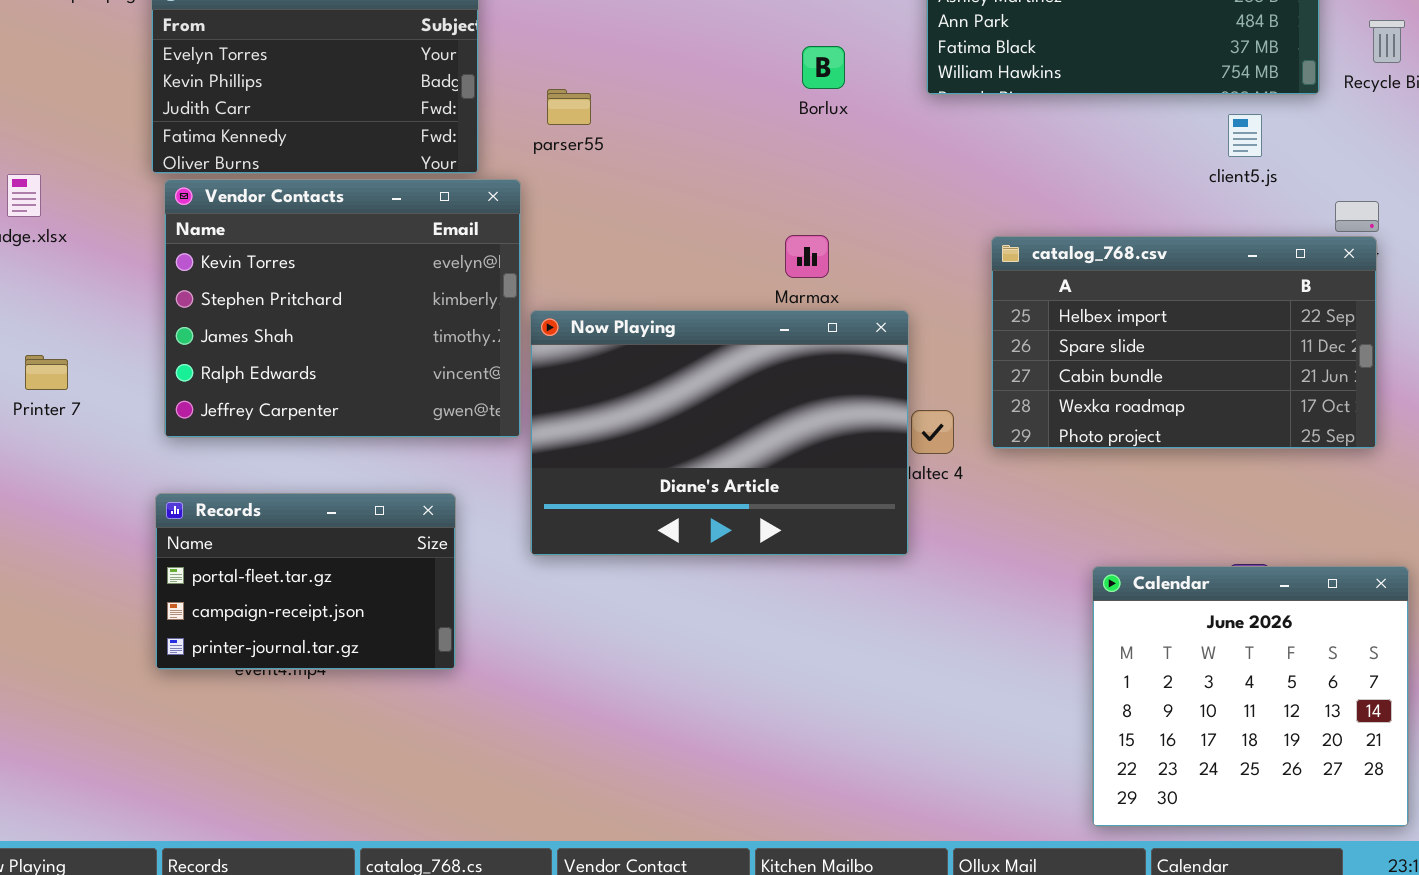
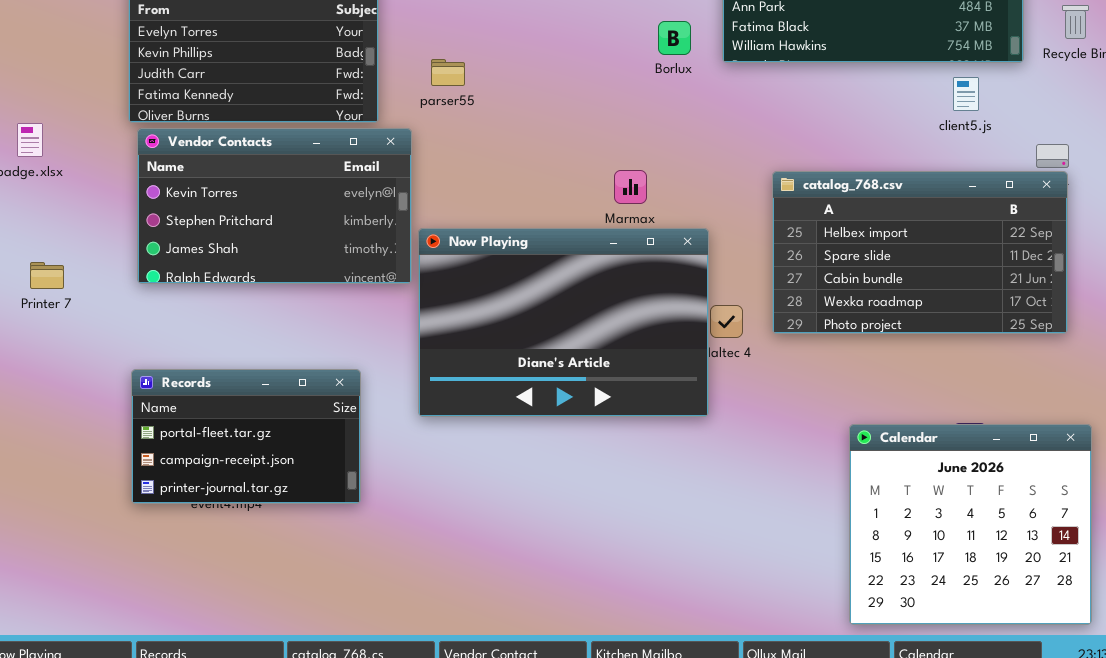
Borlux: [802,46,845,89] -> [658,21,691,55], moved
Vendor Contacts: [164,179,521,438] -> [137,128,412,284], resized

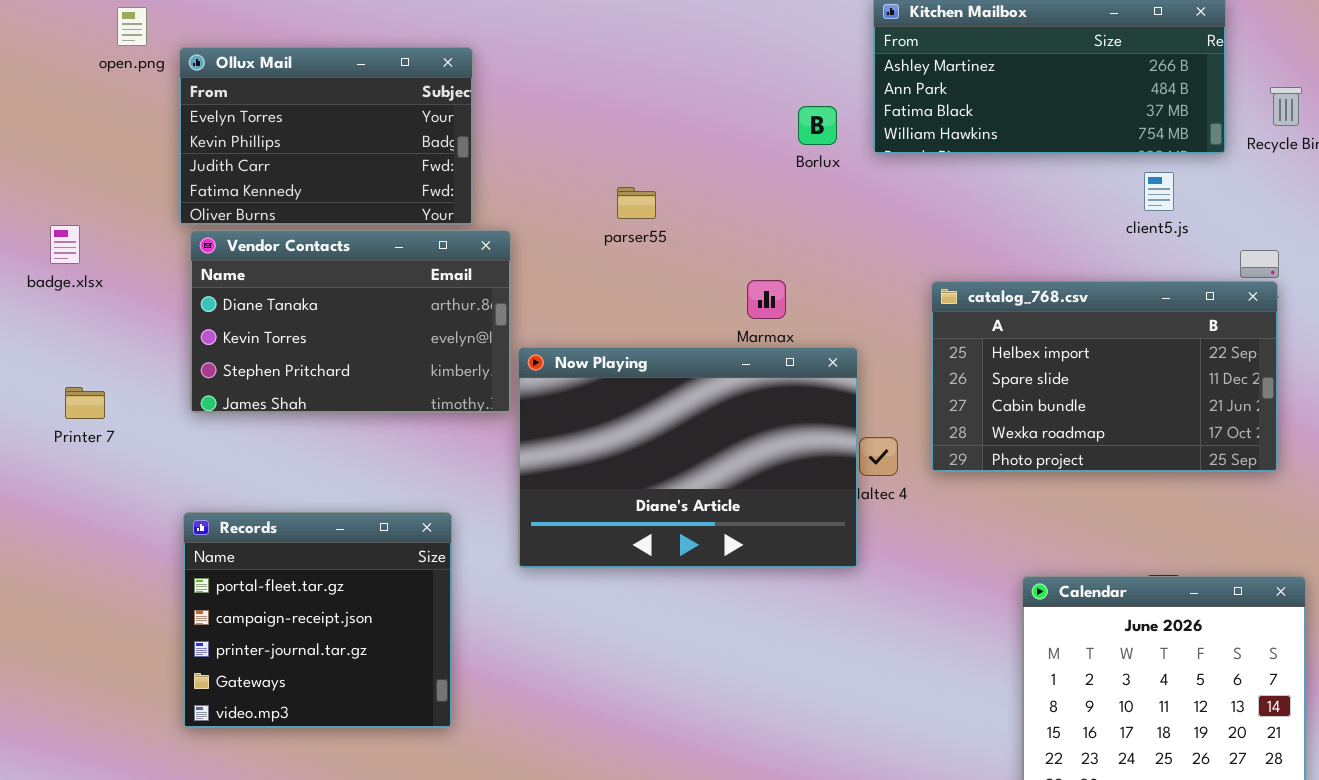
parser55: [431,59,465,86] -> [617,187,656,219], moved
Vendor Contacts: [137,128,412,284] -> [190,230,511,413], scrolled up 1 row
Records: [131,369,361,504] -> [183,512,452,728], resized

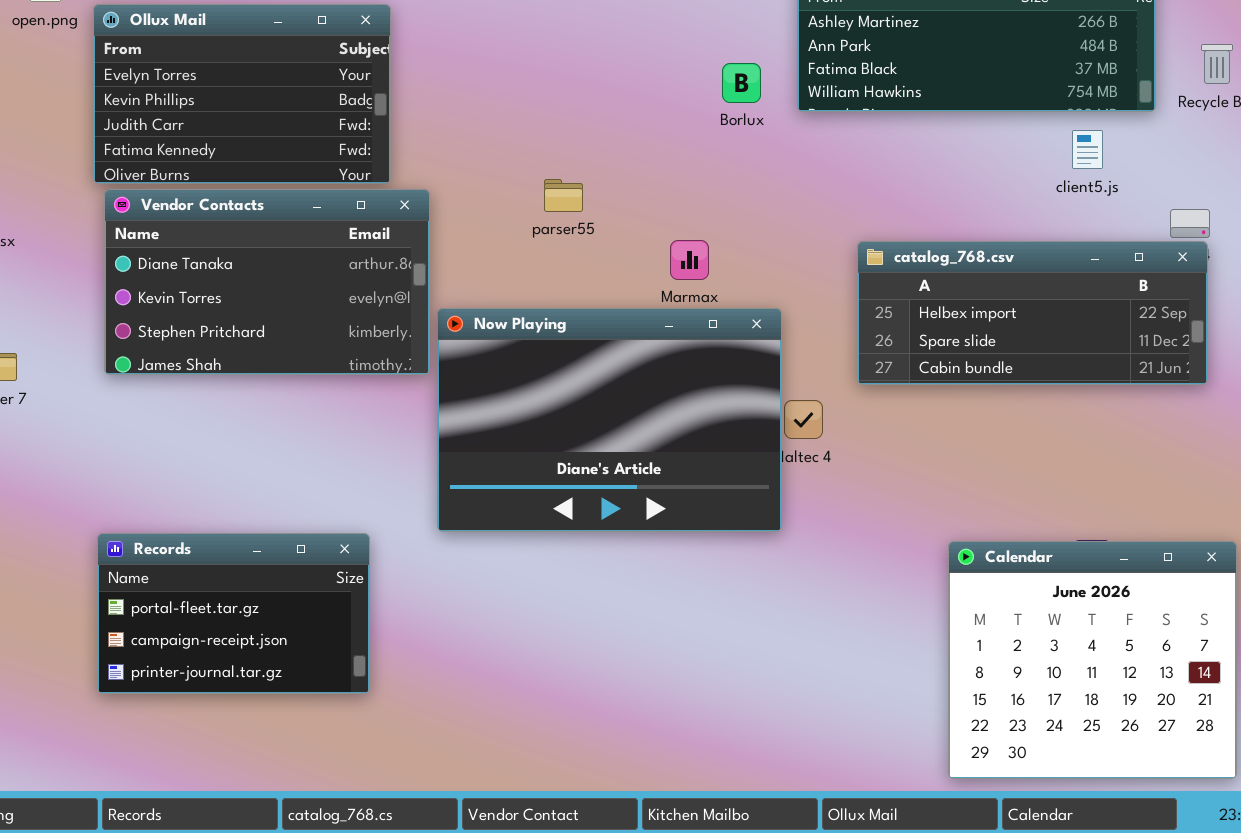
parser55: [617,187,656,219] -> [544,179,583,212], moved
catalog_768.csv: [931,281,1278,472] -> [857,241,1208,385], resized
Records: [183,512,452,728] -> [97,533,370,694], resized

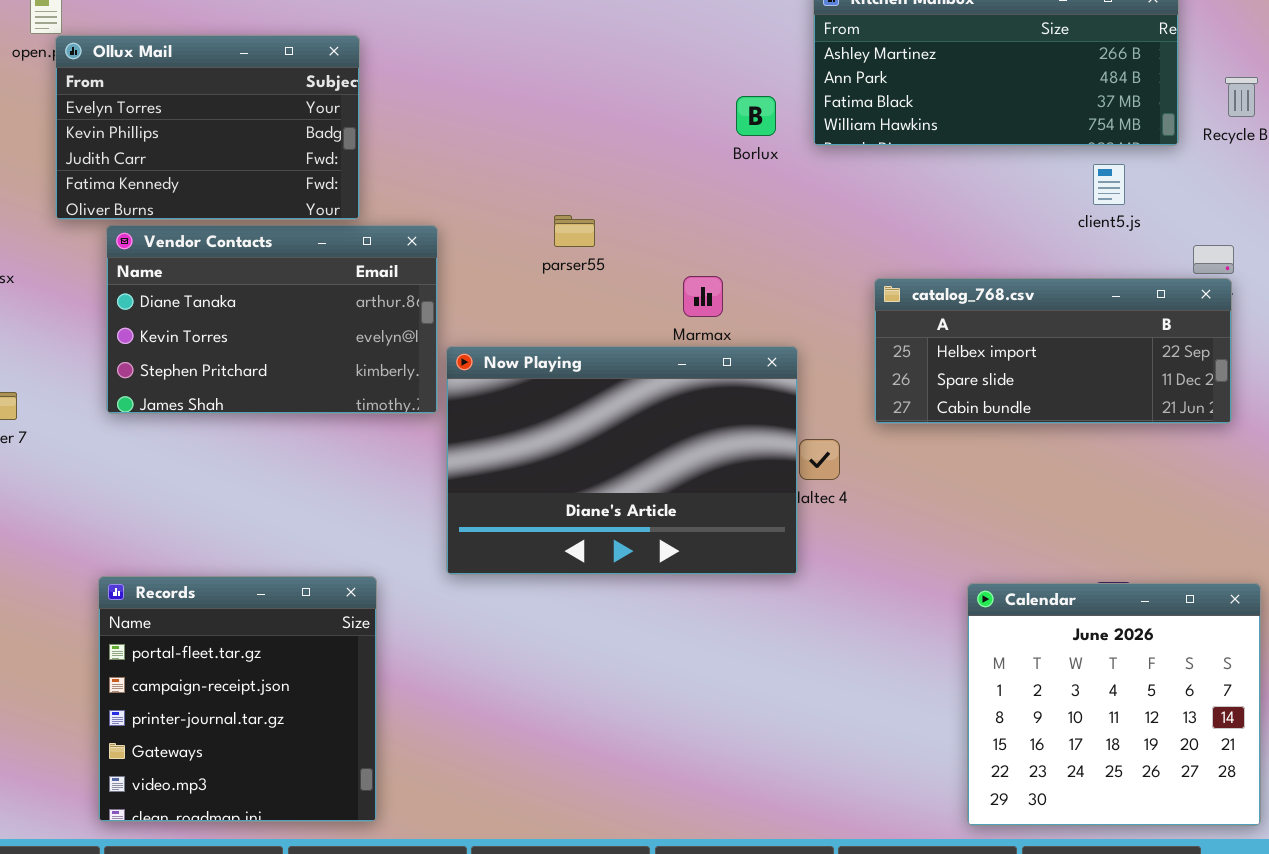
Ollux Mail: [93,4,391,184] -> [55,35,360,220], moved
Records: [97,533,370,694] -> [98,576,377,822], resized

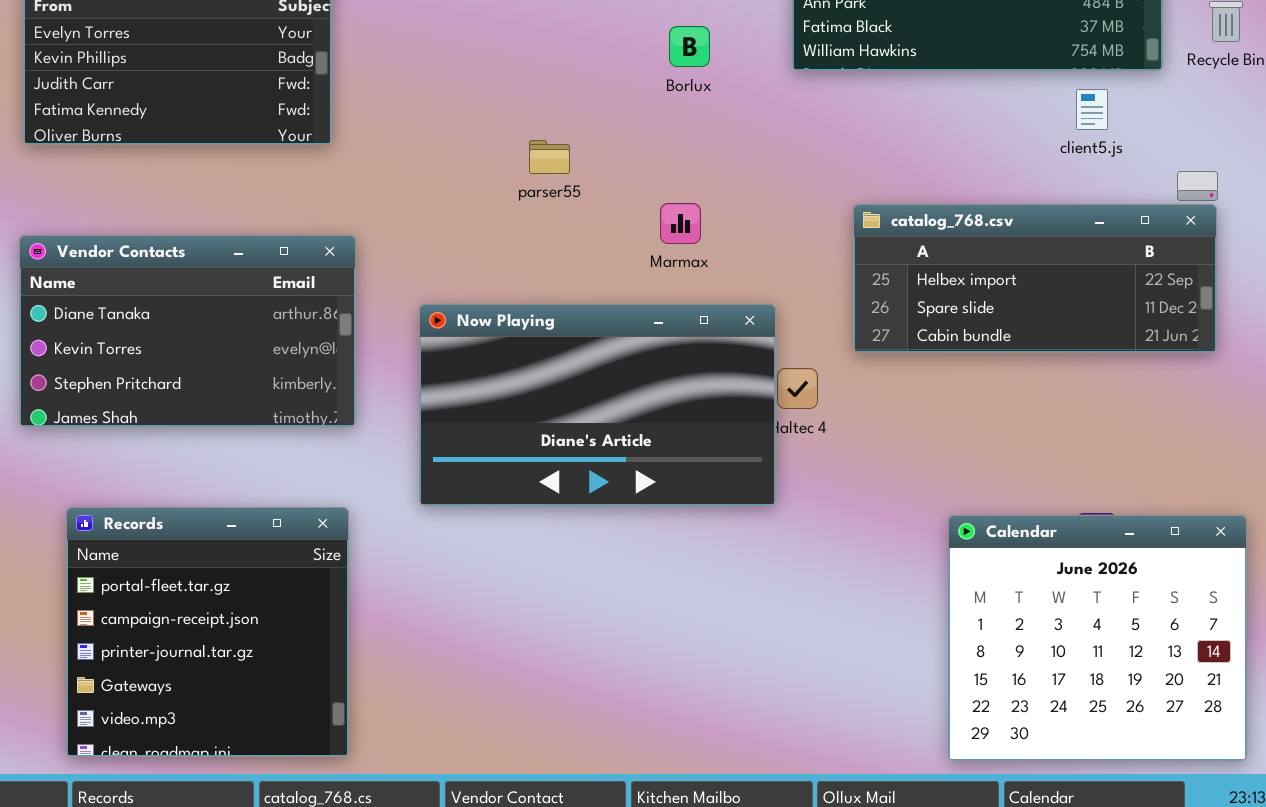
Borlux: [736,96,776,136] -> [669,26,710,67], moved
Vendor Contacts: [106,225,438,414] -> [19,235,356,427], moved
Now Playing: [446,346,798,575] -> [419,304,776,506], resized

